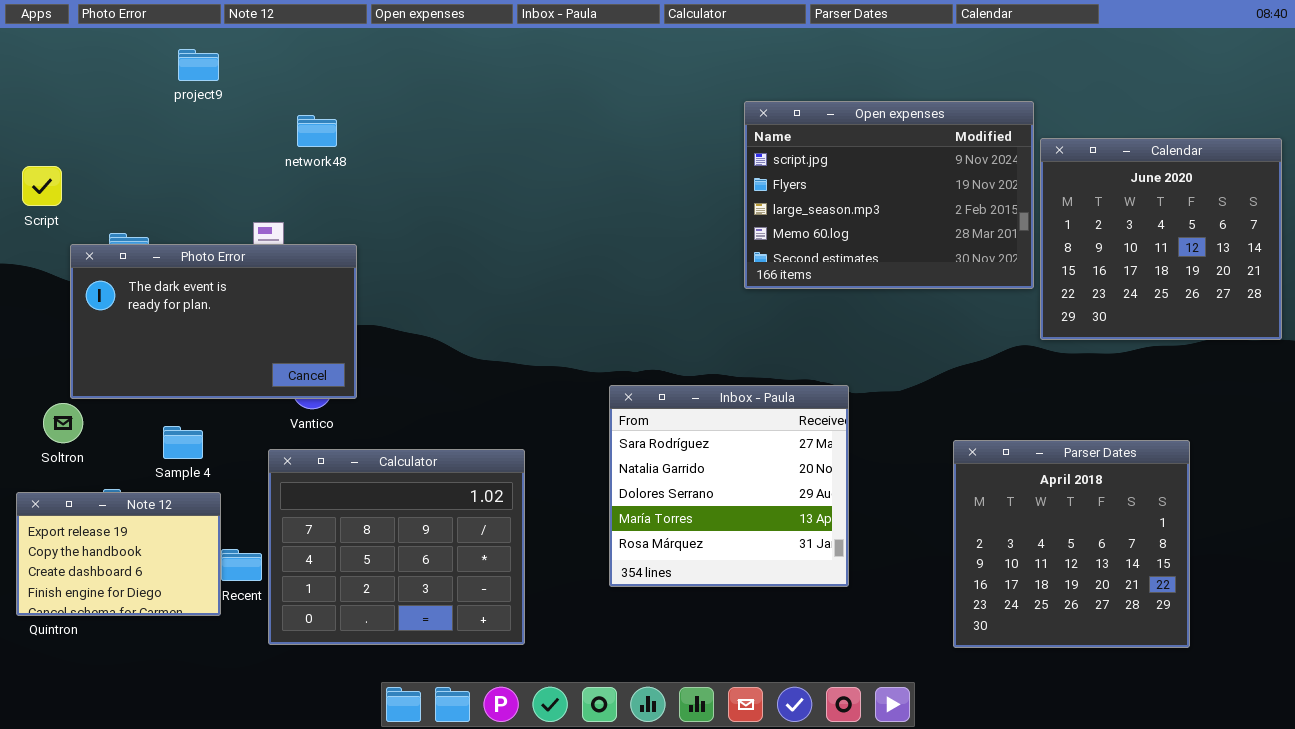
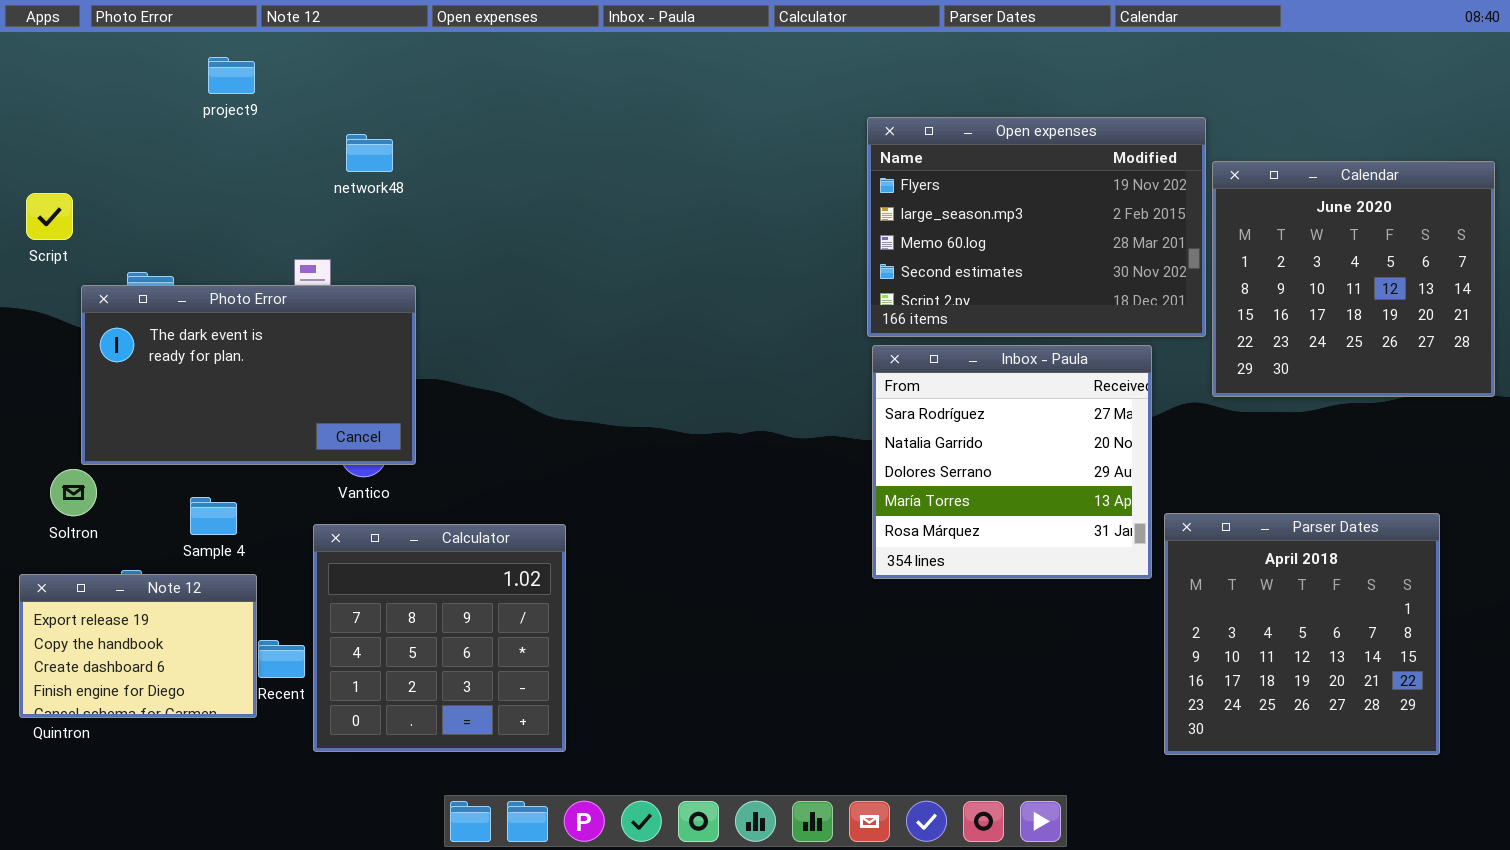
Open expenses: [744,101,1034,289] -> [867,117,1206,337], scrolled down 1 row
Inbox - Paula: [609,385,849,587] -> [872,345,1152,579], moved
Parser Dates: [953,440,1190,648] -> [1164,513,1440,755], moved
Calculator: [268,449,525,645] -> [313,524,566,752], resized

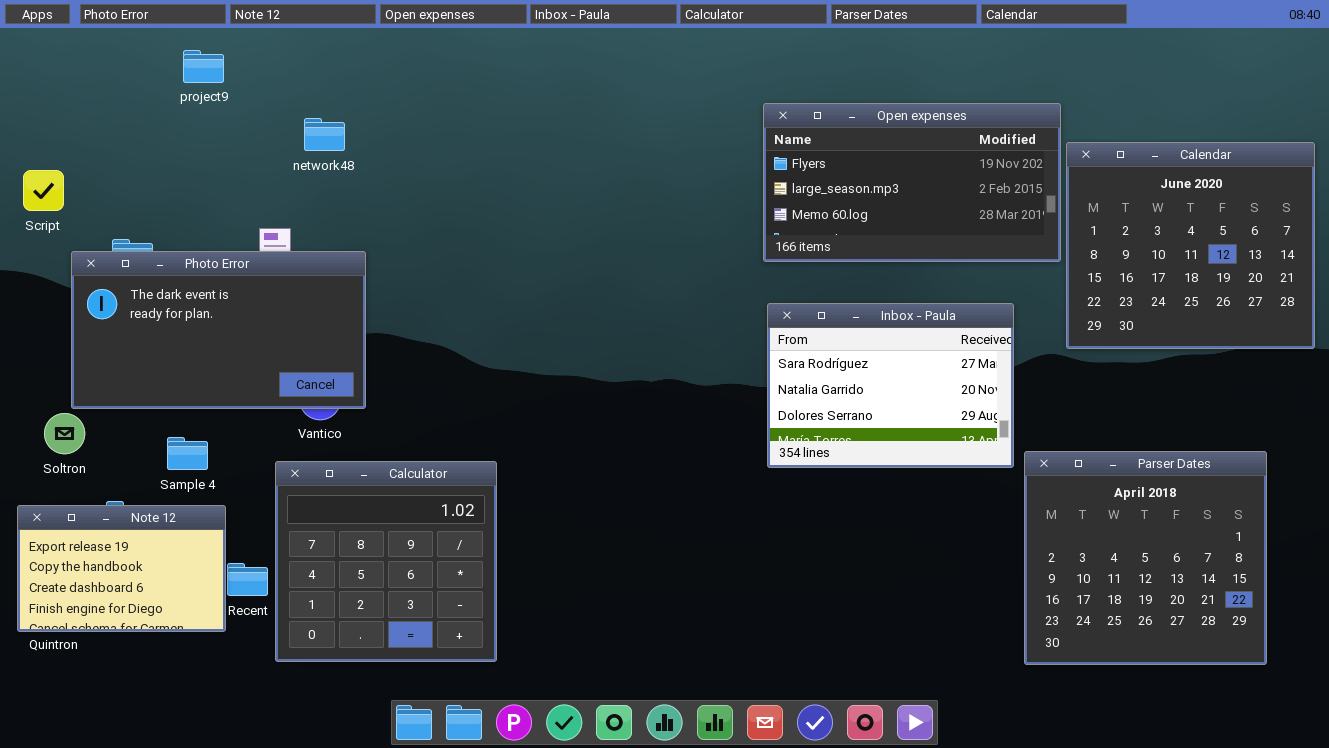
Open expenses: [867,117,1206,337] -> [763,103,1061,262], resized
Inbox - Paula: [872,345,1152,579] -> [767,303,1014,468], resized

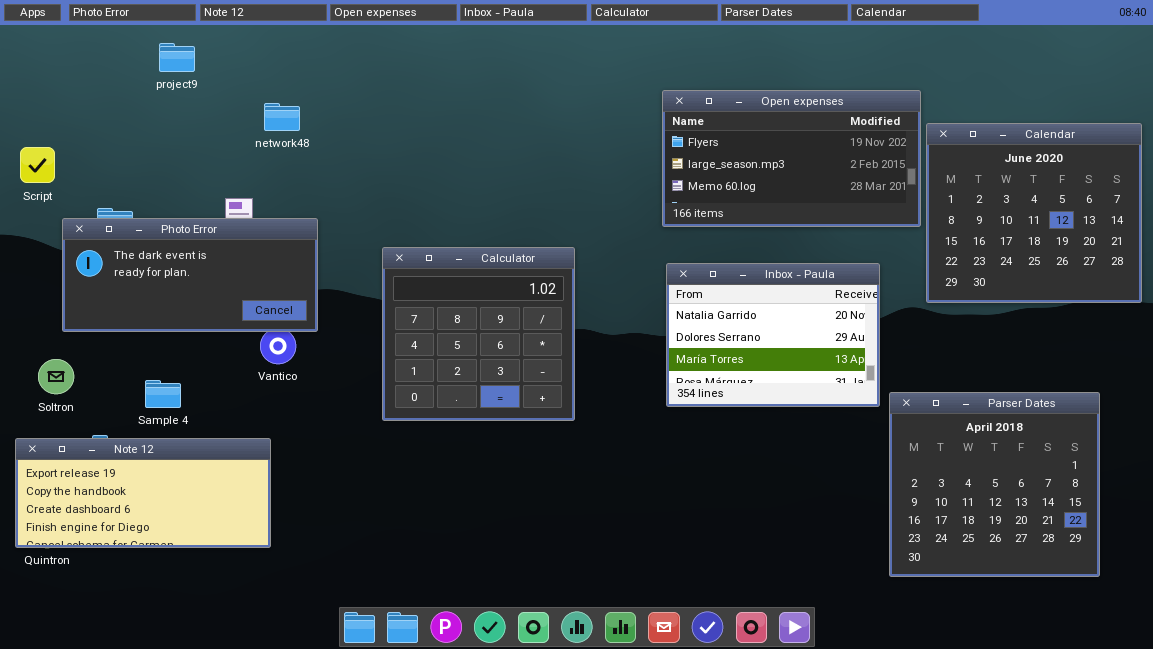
Photo Error: [71,251,366,409] -> [62,218,318,332], resized
Inbox - Paula: [767,303,1014,468] -> [666,263,880,407], scrolled down 1 row
Calculator: [275,461,497,662] -> [382,247,575,421], moved
Note 12: [17,505,226,632] -> [15,438,271,548], resized

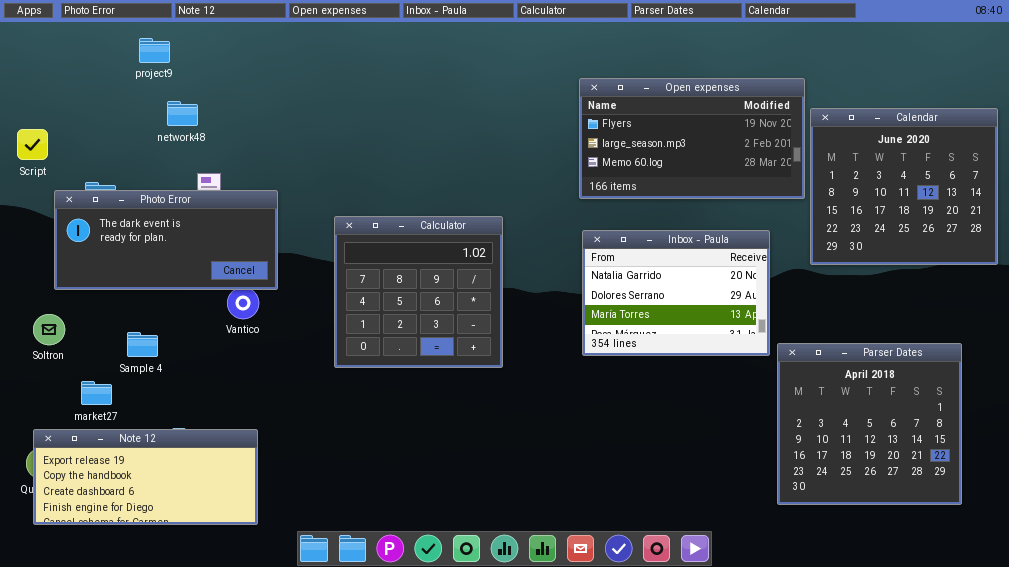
network48: [264,103,300,131] -> [167,101,198,126], moved
Note 12: [15,438,271,548] -> [33,429,258,525], moved

